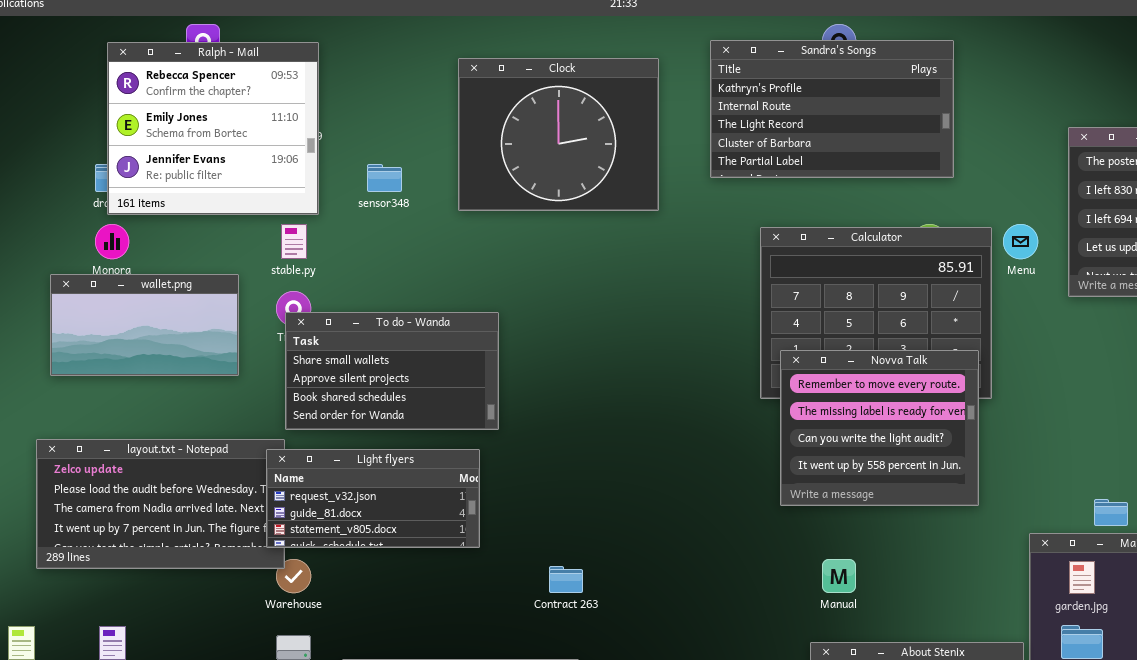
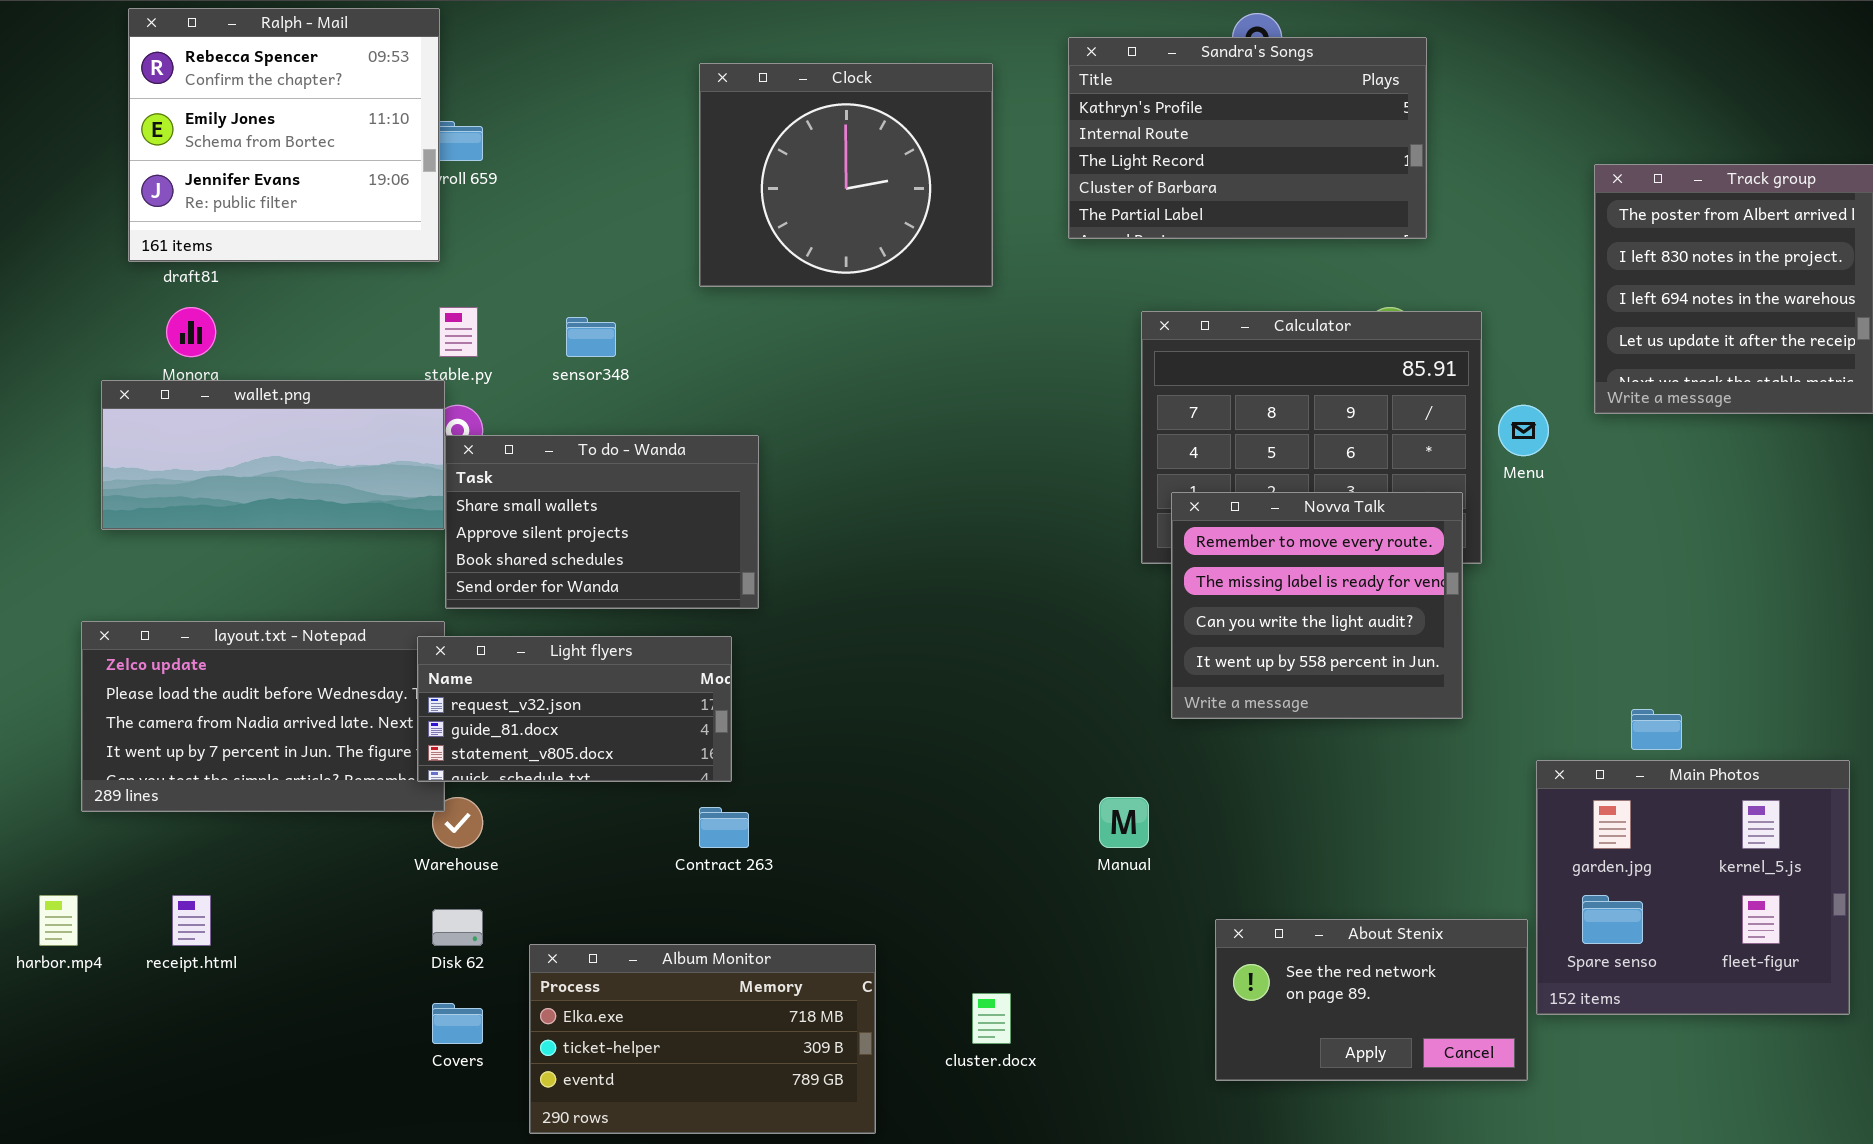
Ralph - Mail: [107,42,319,215] -> [128,8,440,262], moved
sensor348: [367,164,402,192] -> [566,317,616,357], moved
Menu: [1003,224,1038,259] -> [1498,405,1549,456], moved
wallet.png: [50,274,239,376] -> [101,380,445,530], resized
Manual: [822,559,856,593] -> [1099,797,1149,848], moved
Contract 263: [549,566,583,593] -> [699,807,749,848], moved

